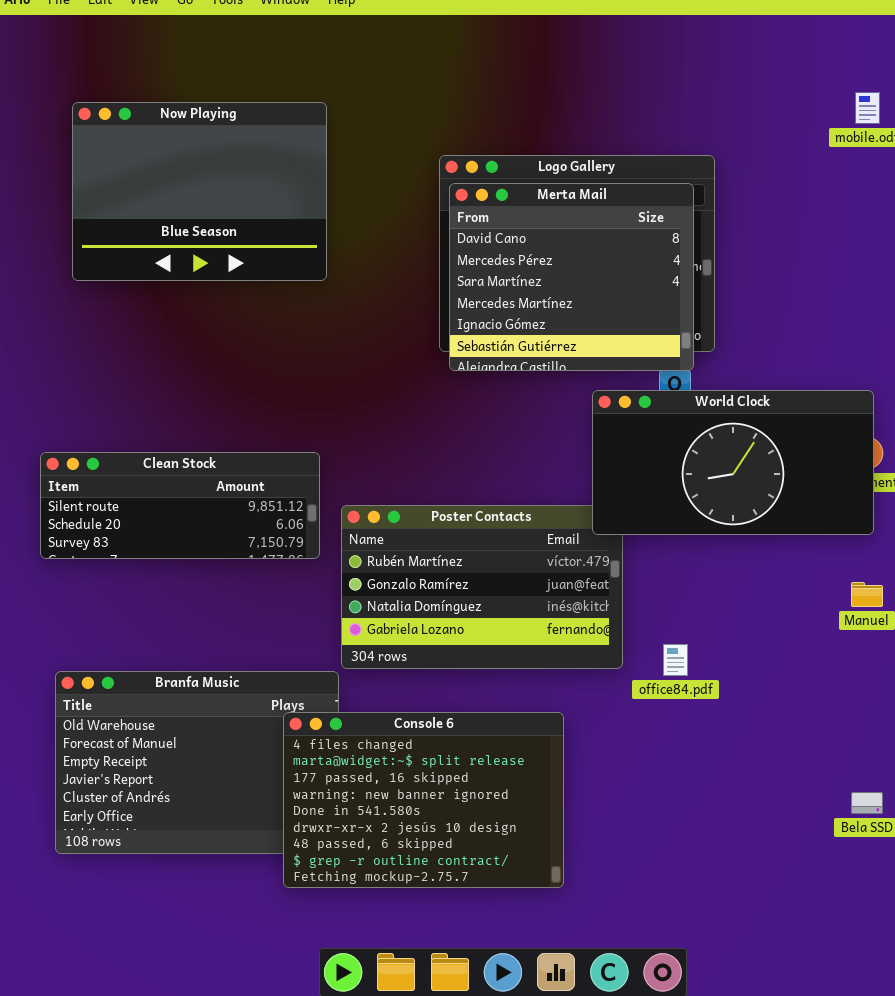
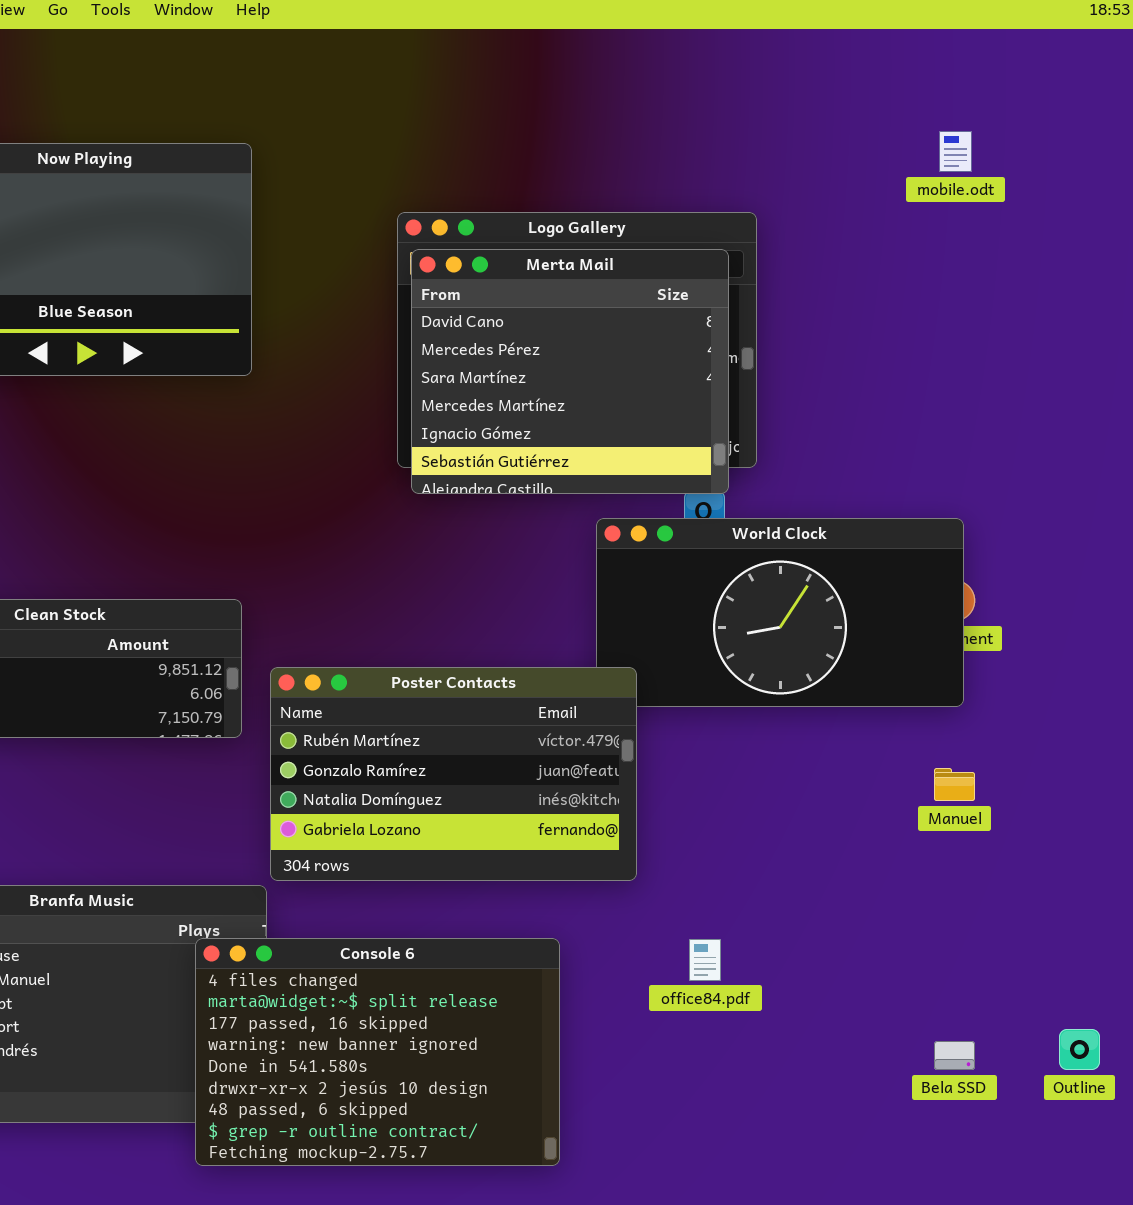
Poster Contacts: [341,505,623,669] -> [270,667,637,881], raised
office84.pdf: [663,644,688,676] -> [689,939,721,981], moved

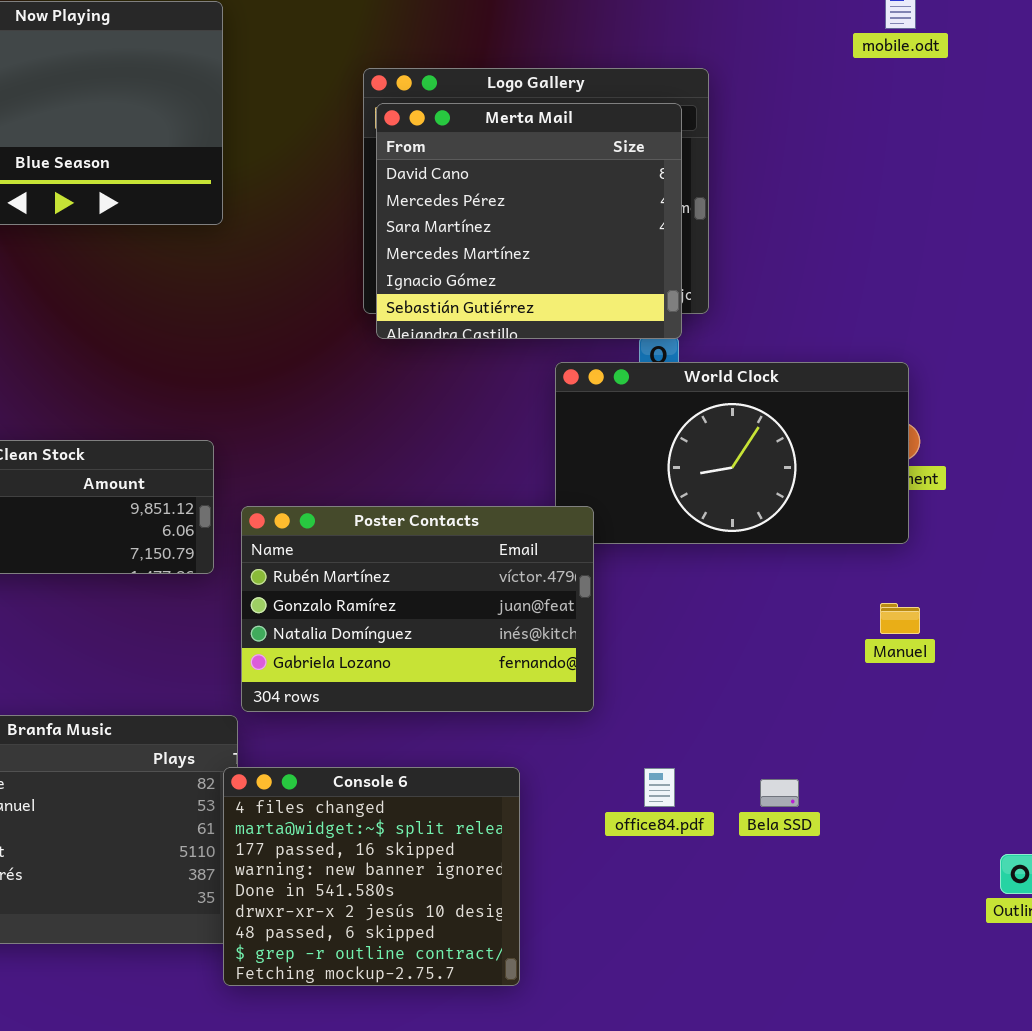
Console 6: [195,938,560,1166] -> [223,767,520,986], resized
Bela SSD: [934,1041,975,1070] -> [760,779,799,807], moved

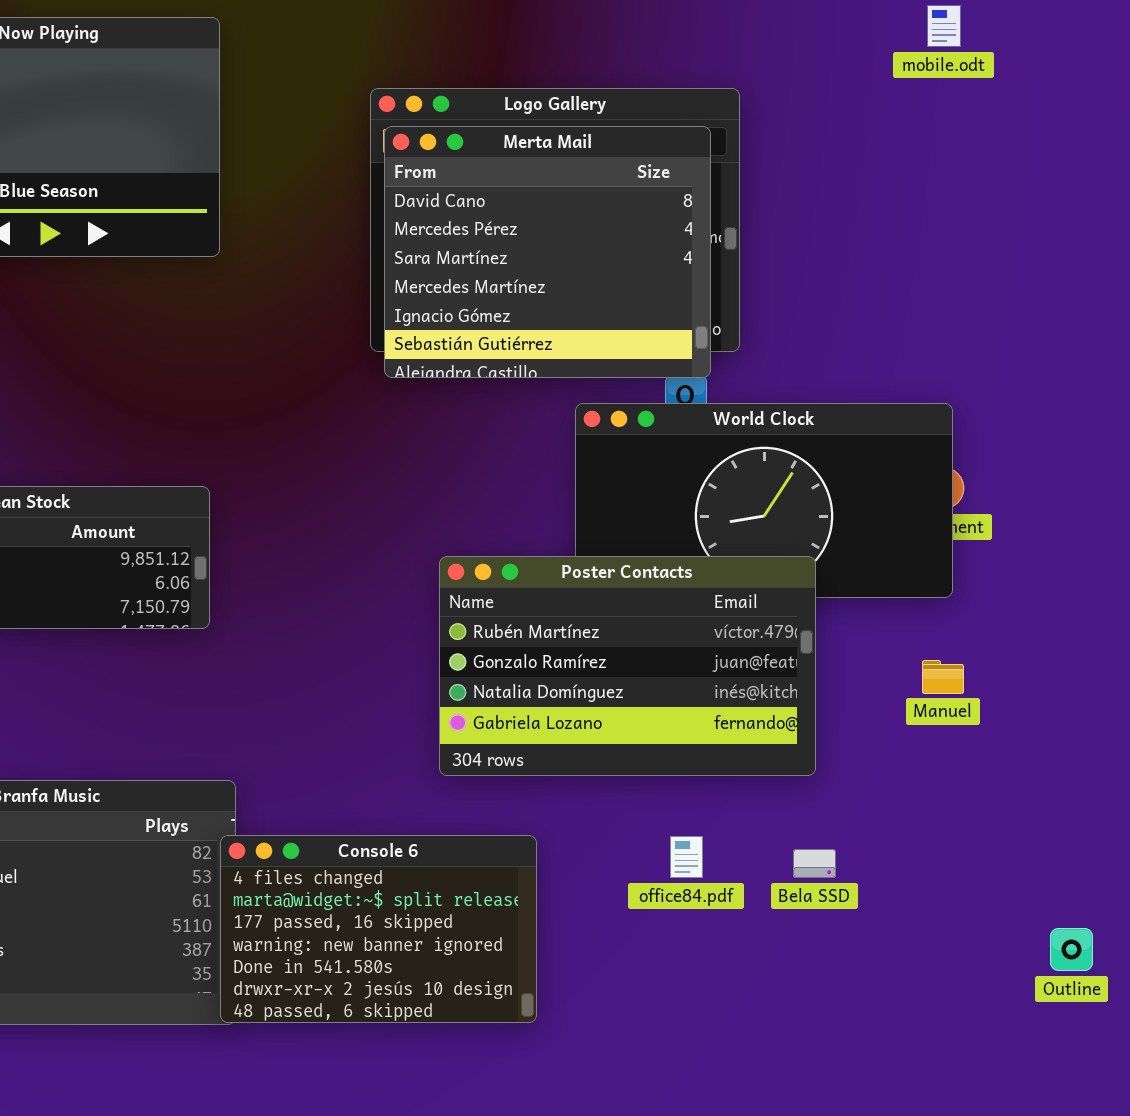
Poster Contacts: [241,506,594,712] -> [439,556,816,776], moved
Console 6: [223,767,520,986] -> [220,835,537,1023], resized

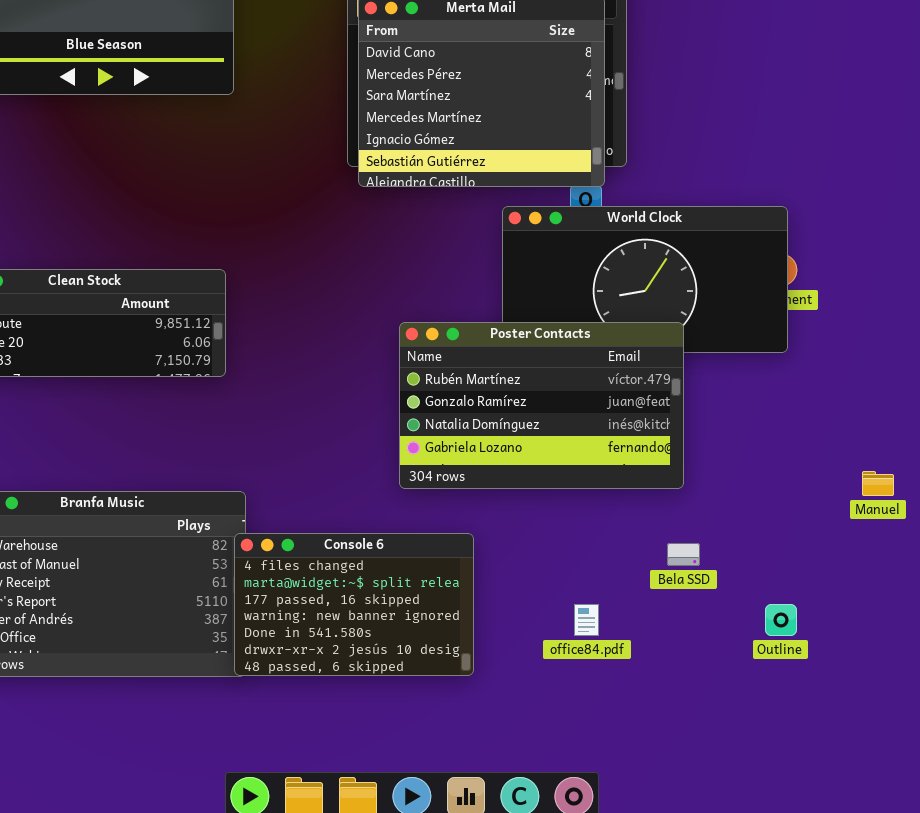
Manuel: [922,660,964,694] -> [862,471,894,496], moved
office84.pdf: [670,836,703,878] -> [574,604,599,636], moved
Outline: [1050,928,1093,971] -> [765,604,797,636], moved

